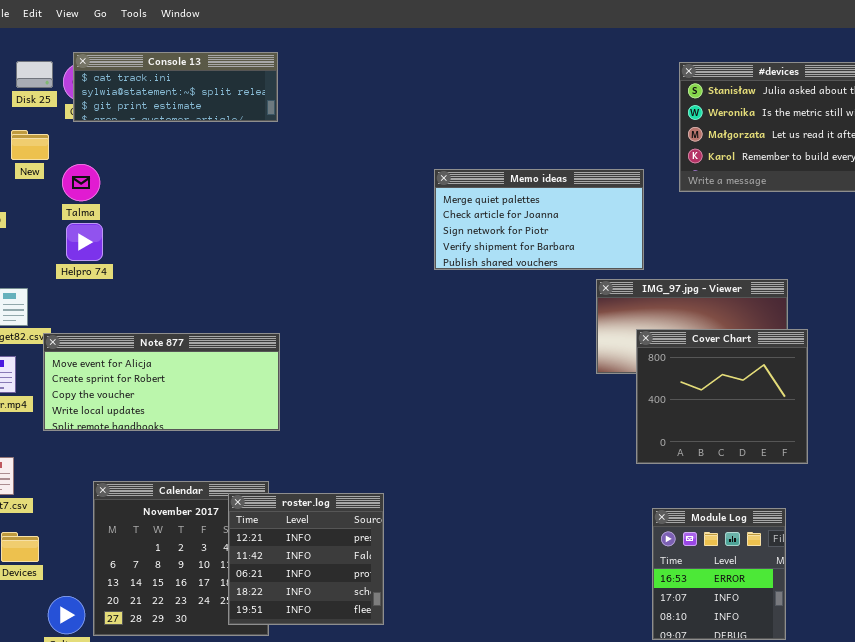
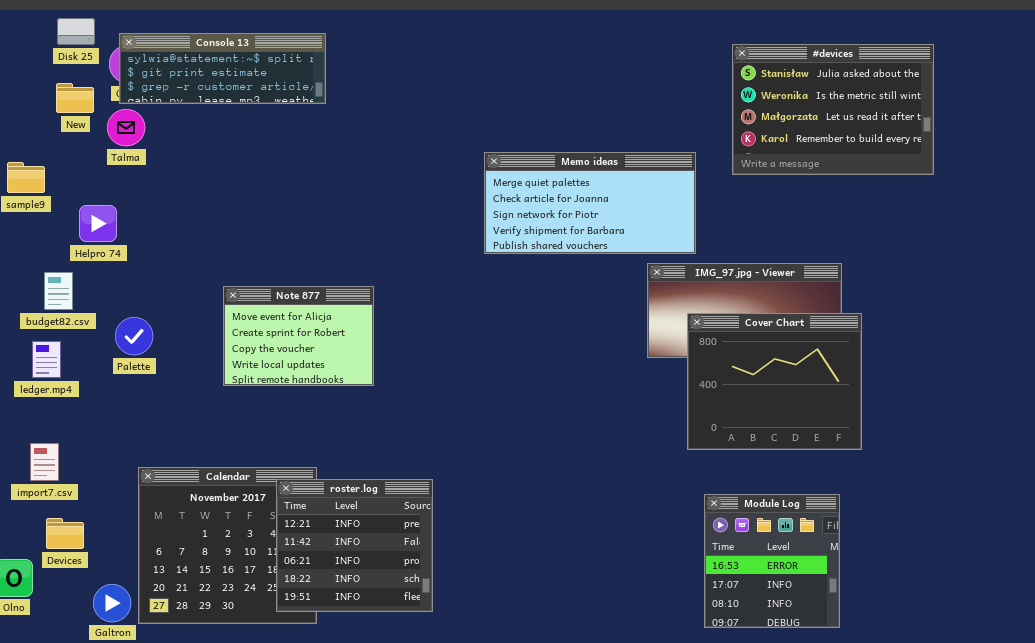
Console 13: [73,52,278,122] -> [119,33,326,104], scrolled down 1 row
Disk 25: [16,61,53,88] -> [57,18,95,45], moved
New: [11,130,49,160] -> [56,83,94,113], moved
Talma: [62,164,100,201] -> [107,109,145,146], moved
Helpro 74: [66,223,103,261] -> [79,205,117,242], moved
Note 877: [43,333,280,431] -> [223,286,374,386], moved, resized

